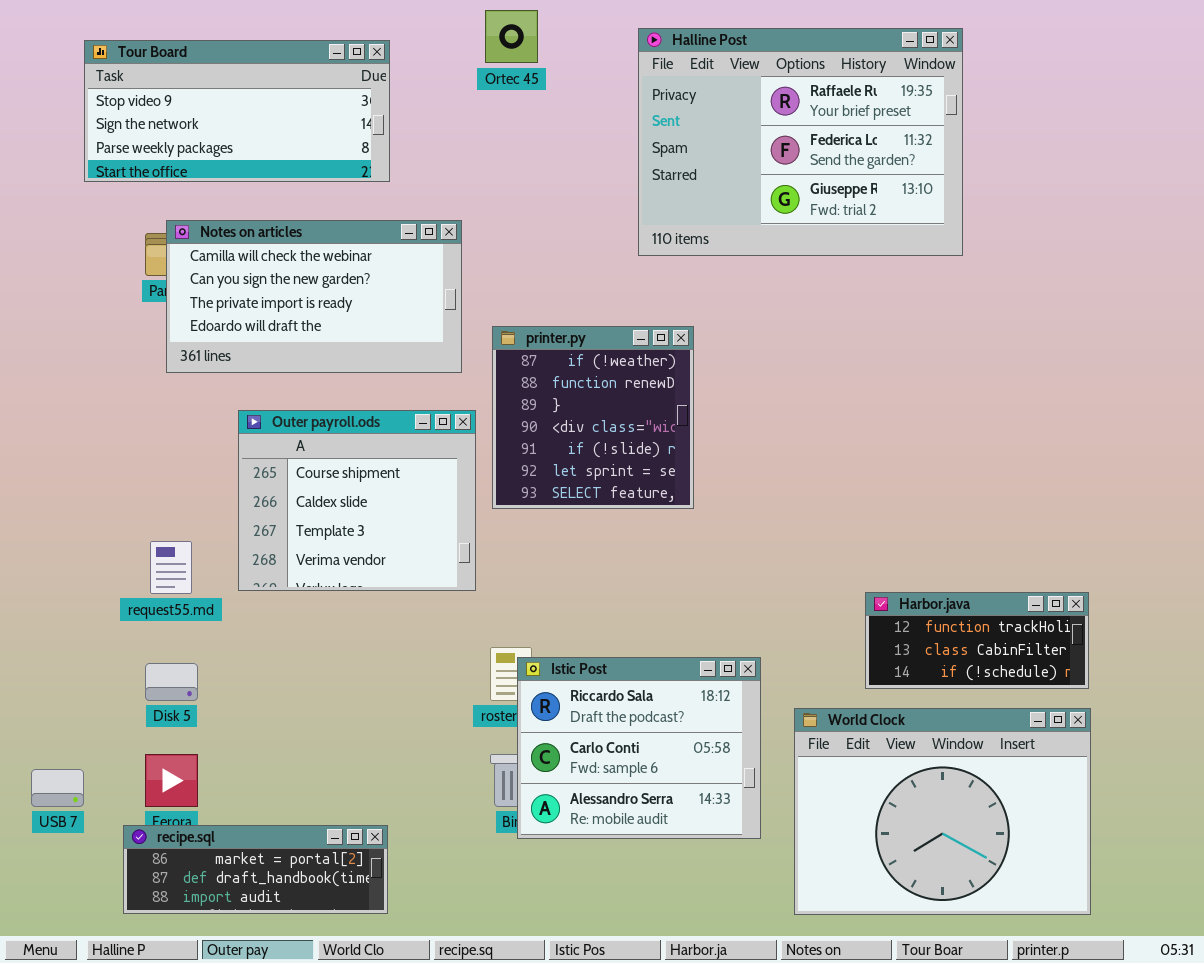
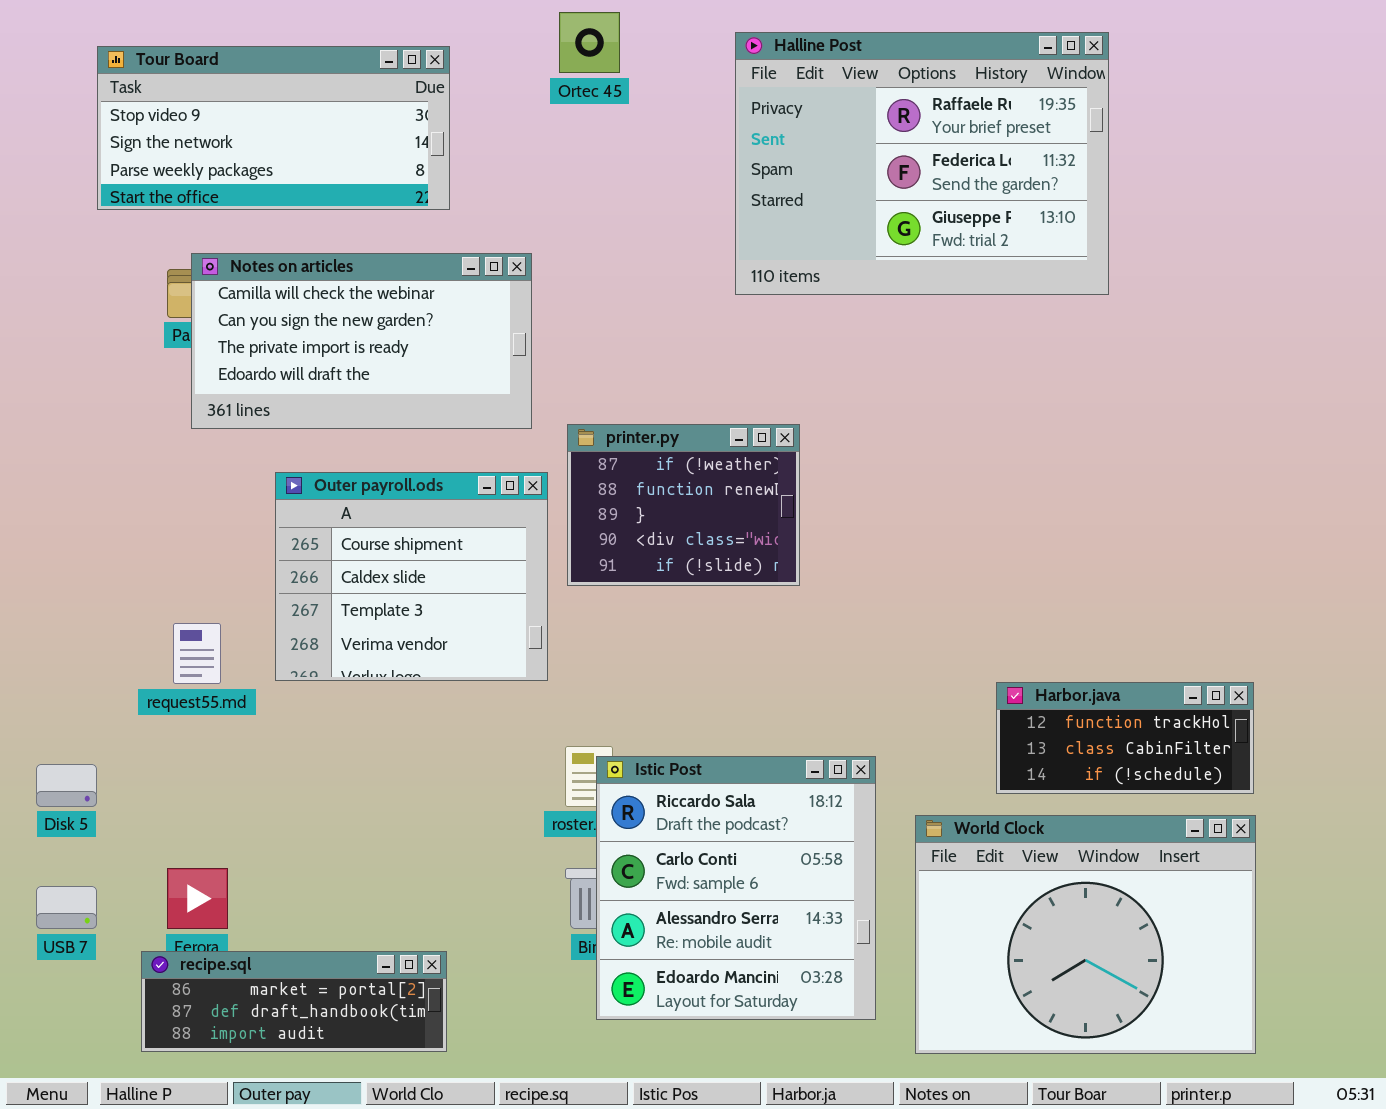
printer.py: [492,326,694,509] -> [567,424,800,586], resized
Istic Post: [517,657,761,839] -> [596,756,876,1020], resized
Disk 5: [145,663,198,701] -> [36,764,97,807], moved

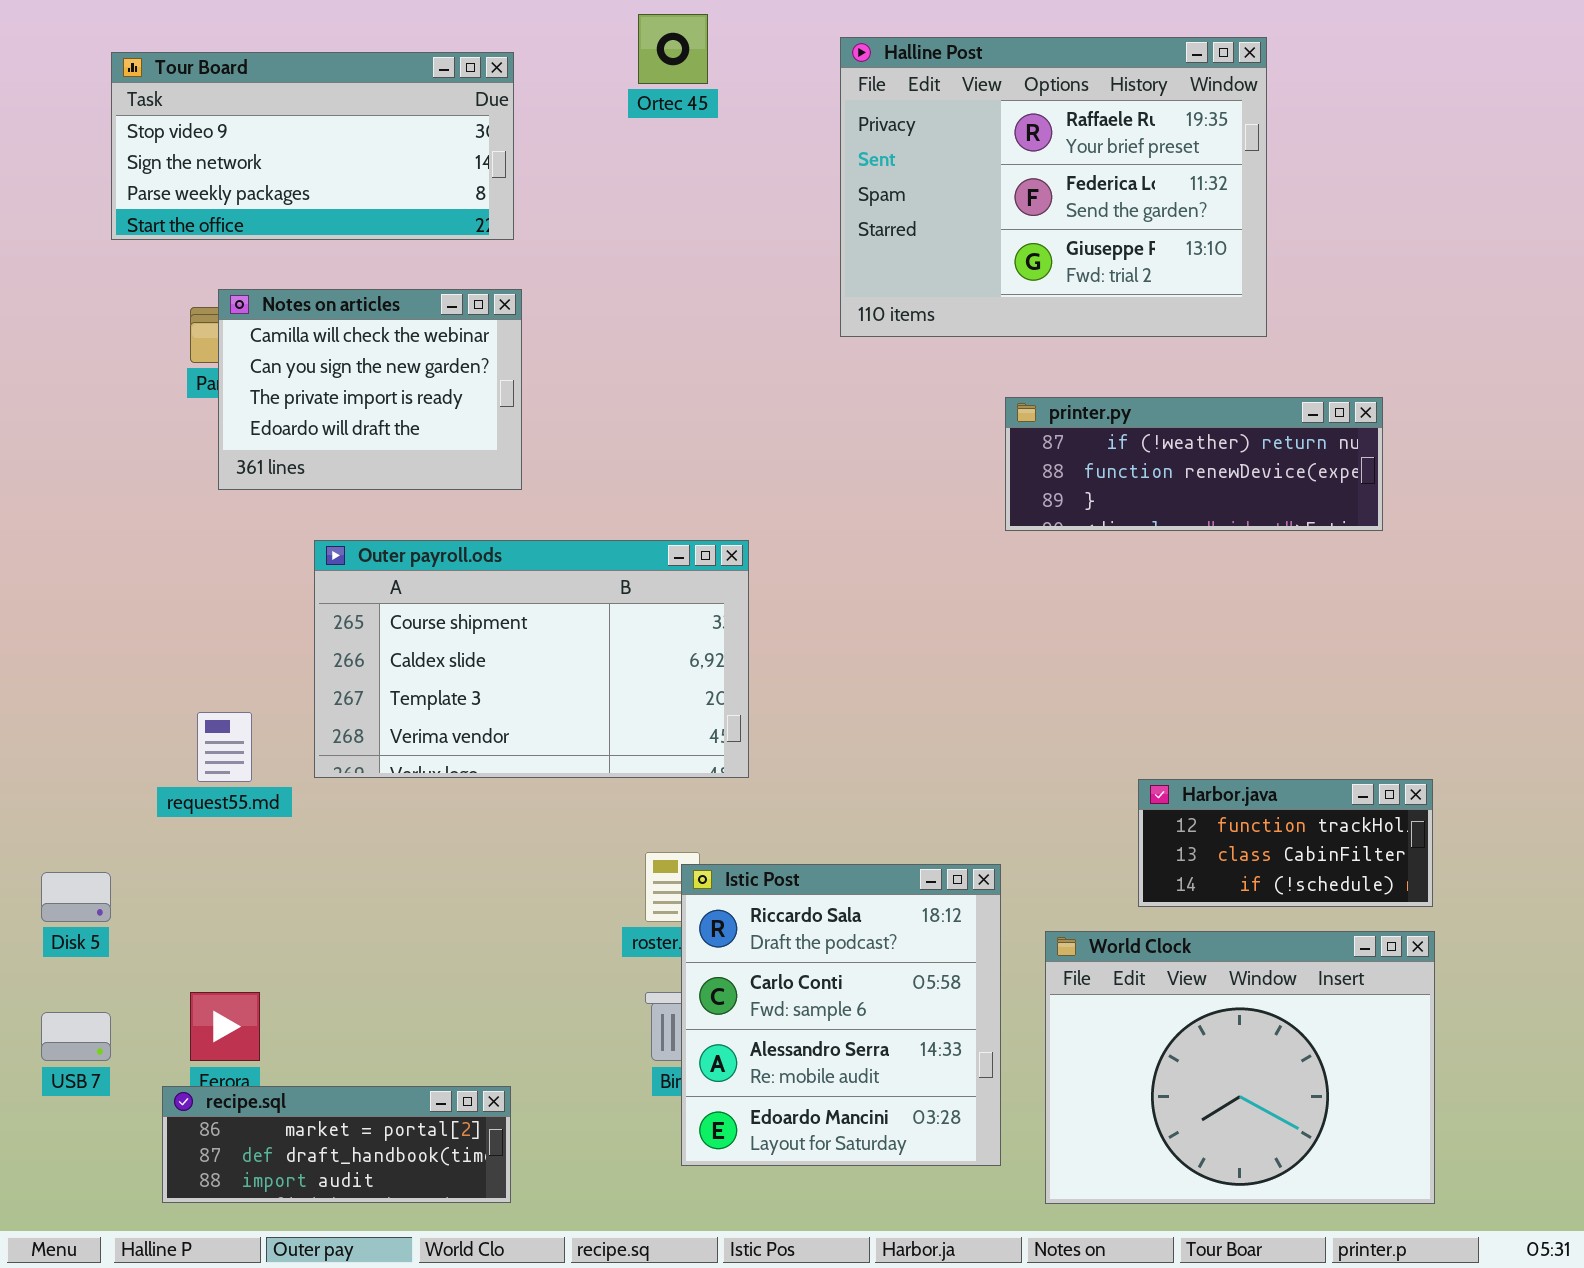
Notes on articles: [191,253,532,429] -> [218,289,522,490], resized
printer.py: [567,424,800,586] -> [1005,397,1383,531], moved, resized
Outer payroll.ods: [275,472,548,681] -> [314,540,749,778], resized

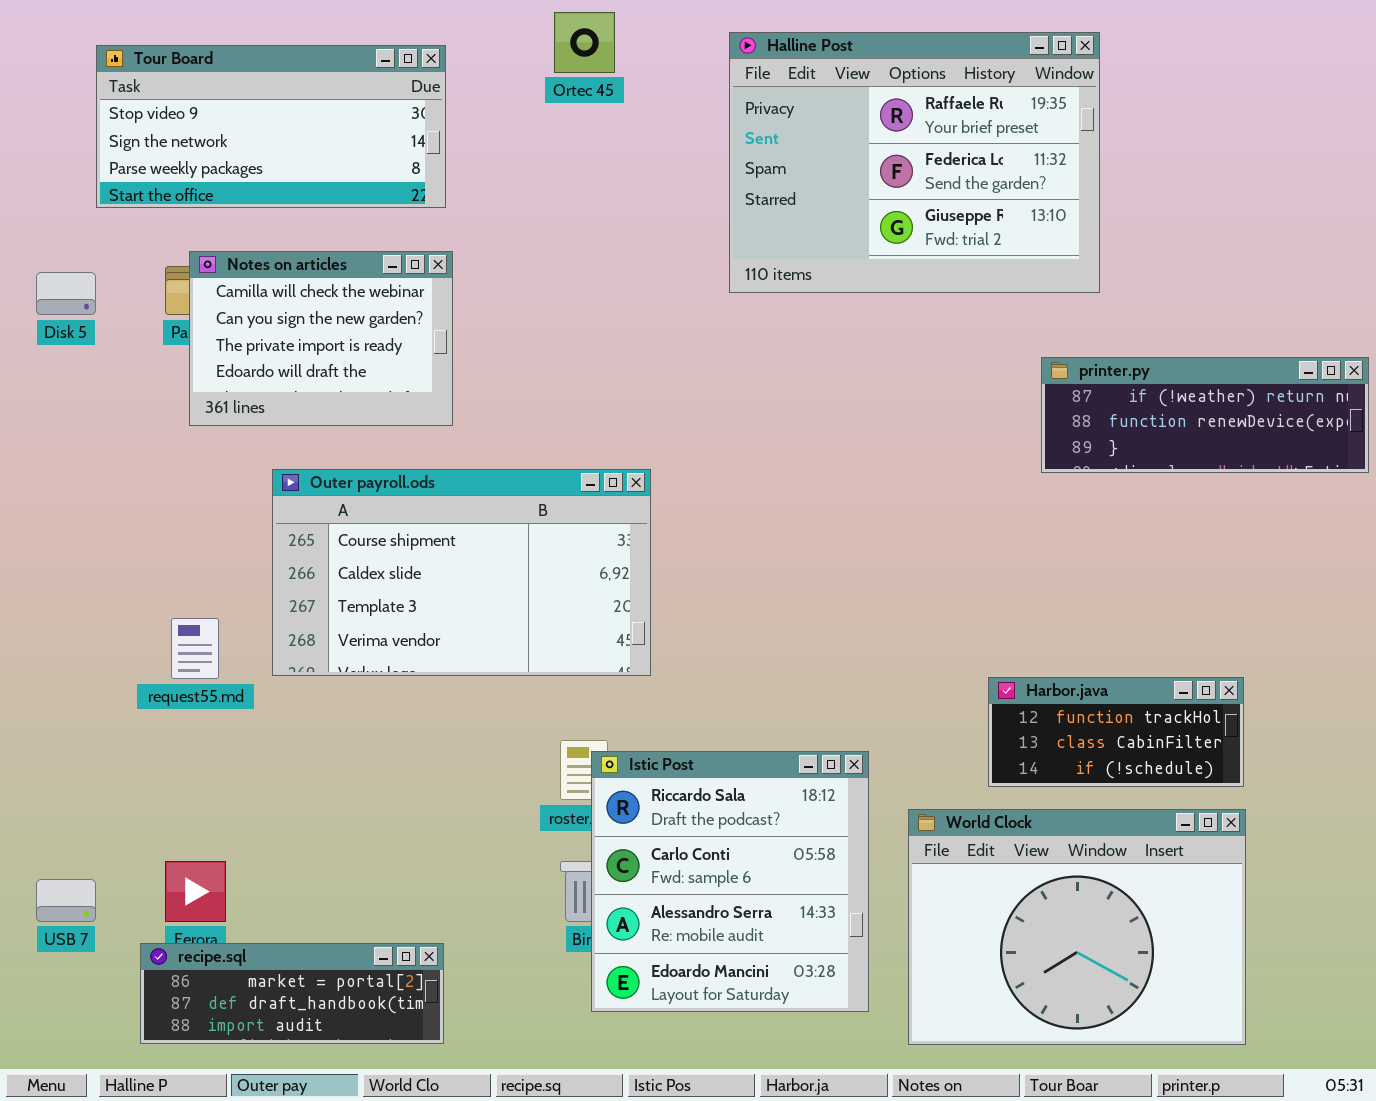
printer.py: [1005,397,1383,531] -> [1041,357,1369,473], moved
Disk 5: [41,872,111,922] -> [36,272,96,315], moved

